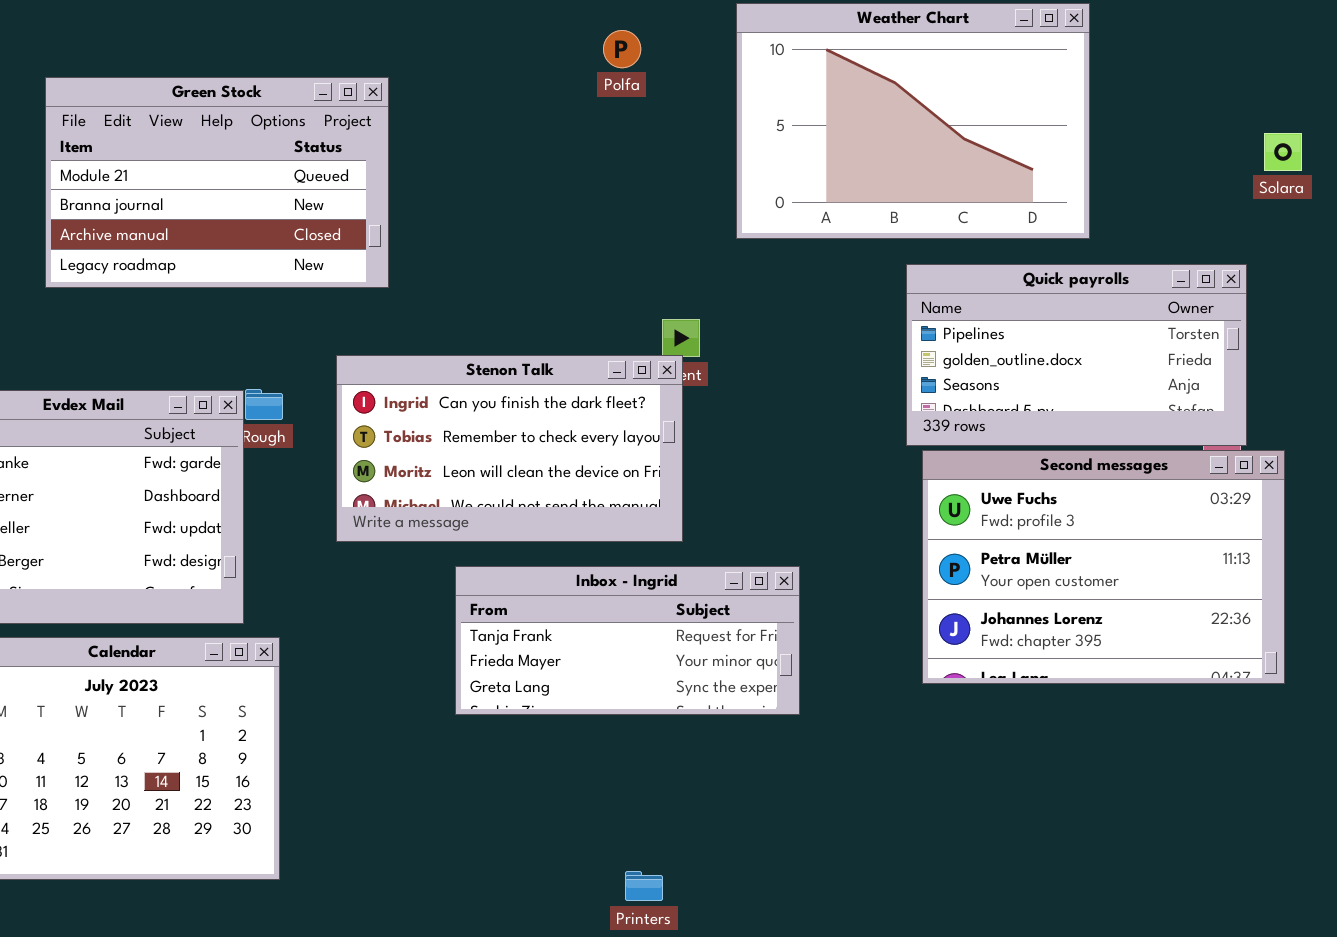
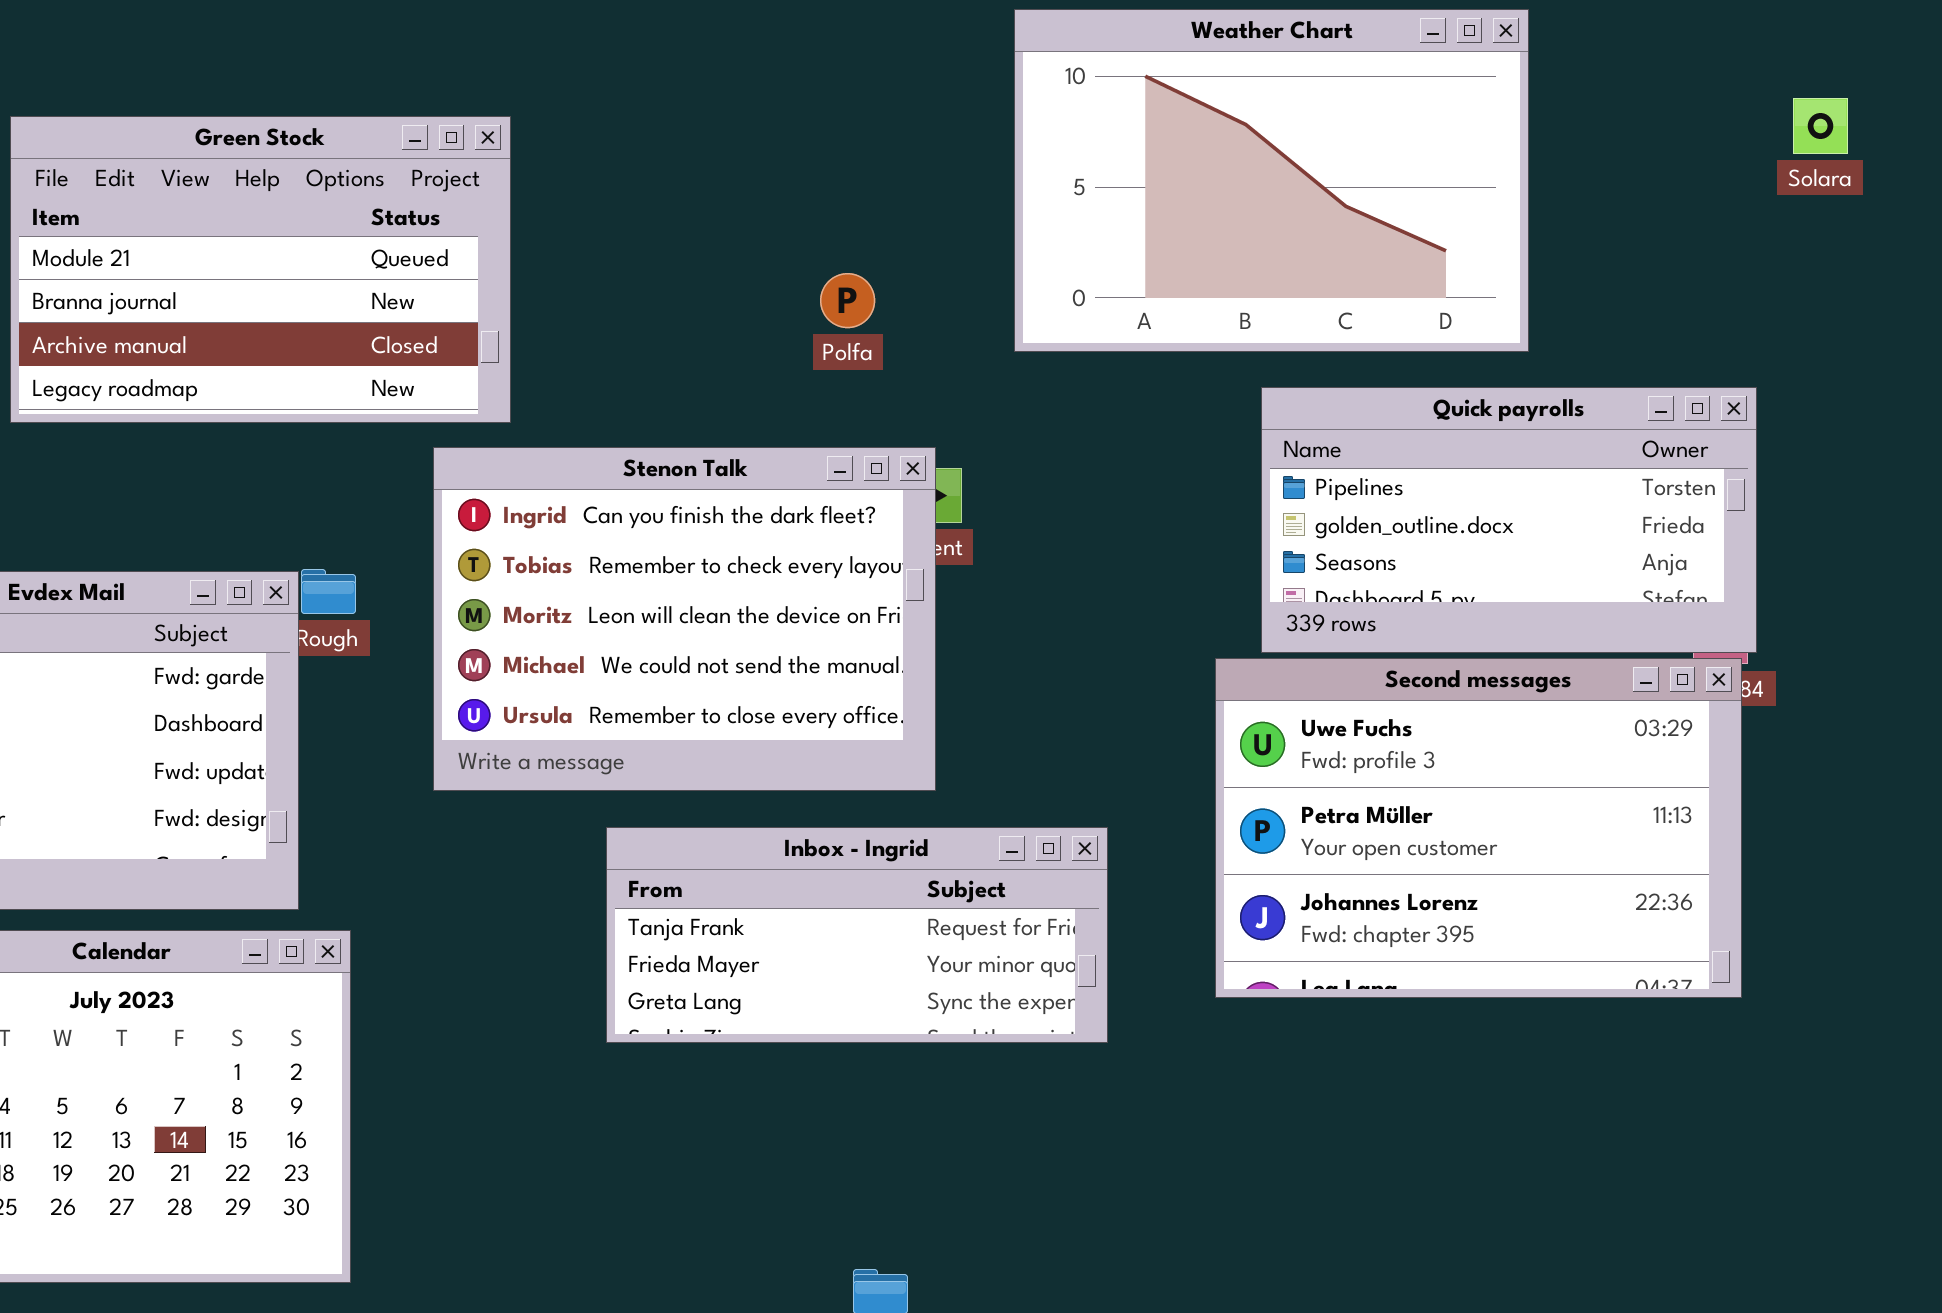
Polfa: [603,30,641,68] -> [820,273,875,328], moved
Solara: [1264,133,1302,171] -> [1793,98,1848,154], moved
Stenon Talk: [336,355,683,542] -> [433,447,936,791], resized
Second messages: [922,450,1285,684] -> [1215,658,1742,998], moved

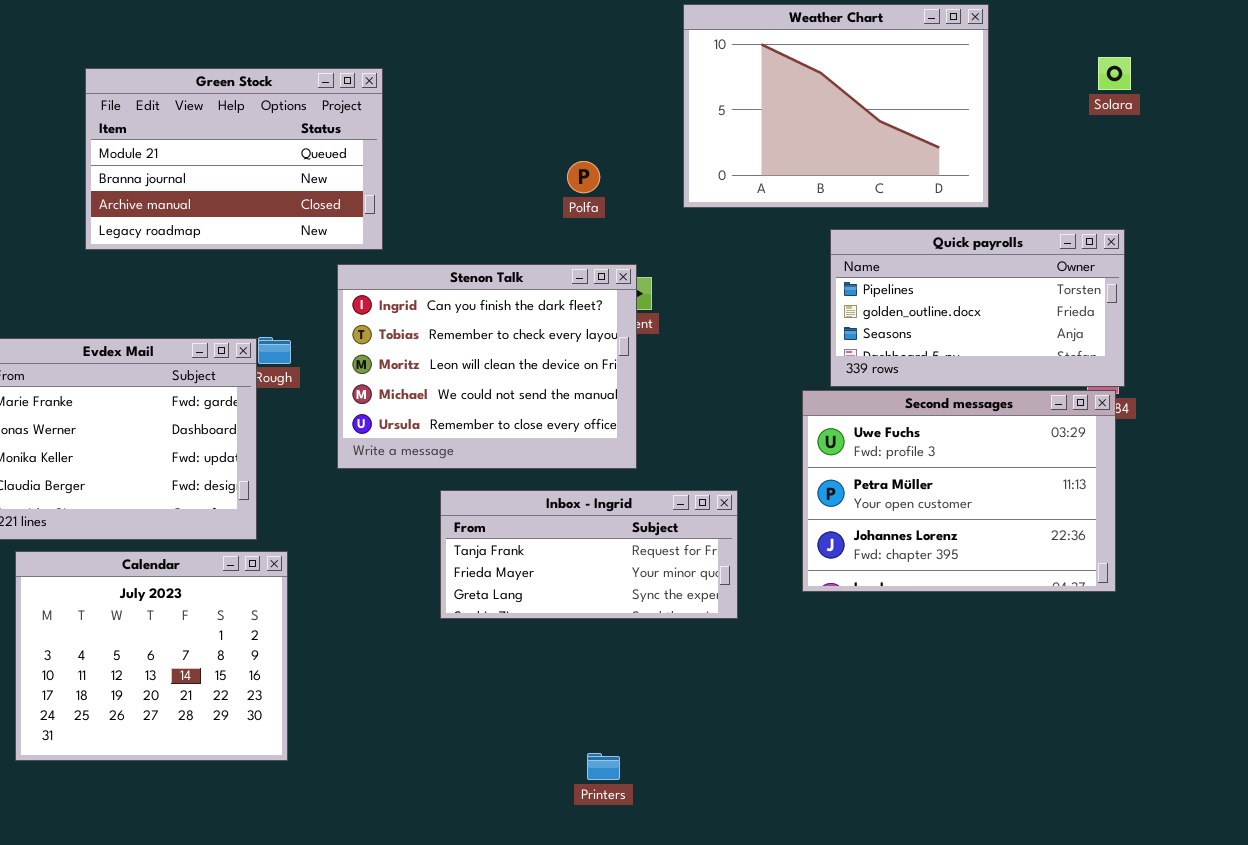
Solara: [1793,98,1848,154] -> [1098,57,1131,90], moved

